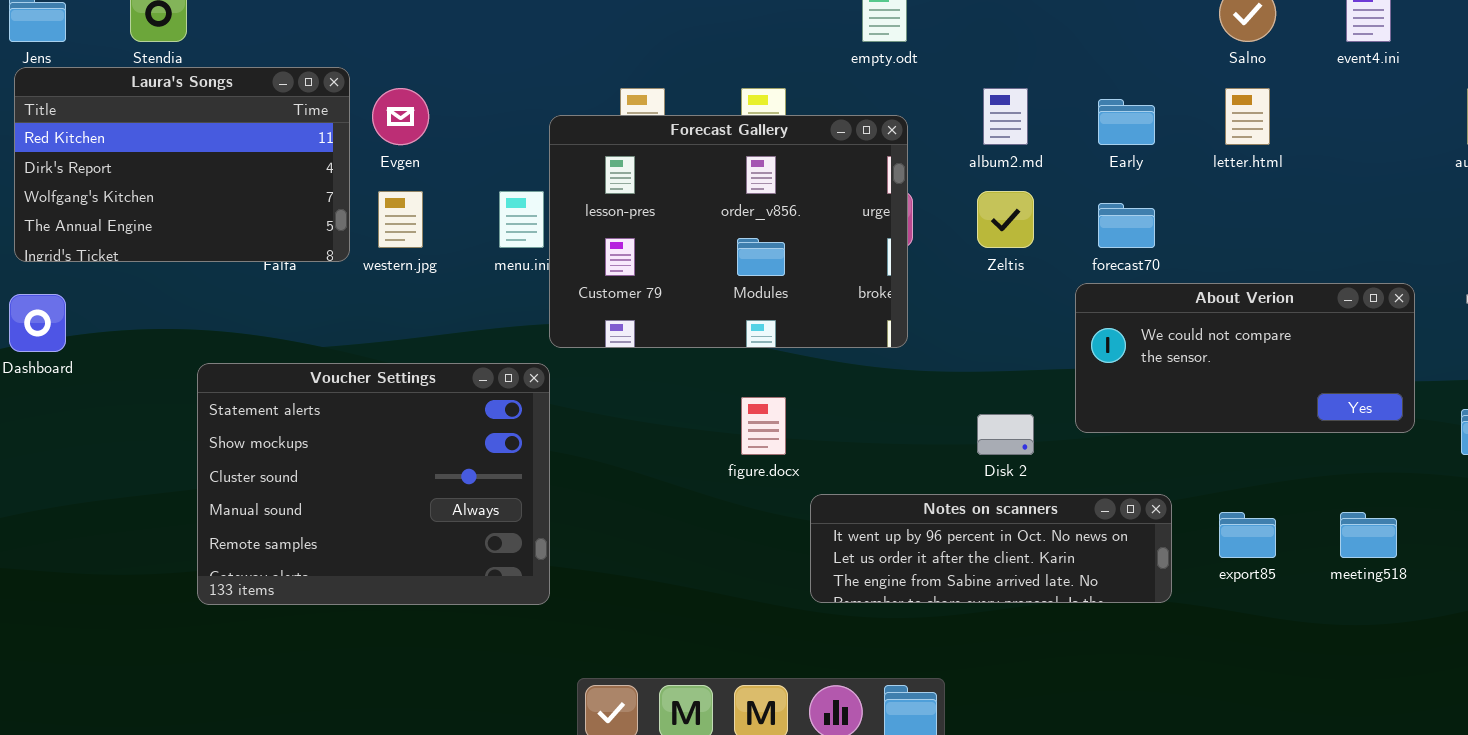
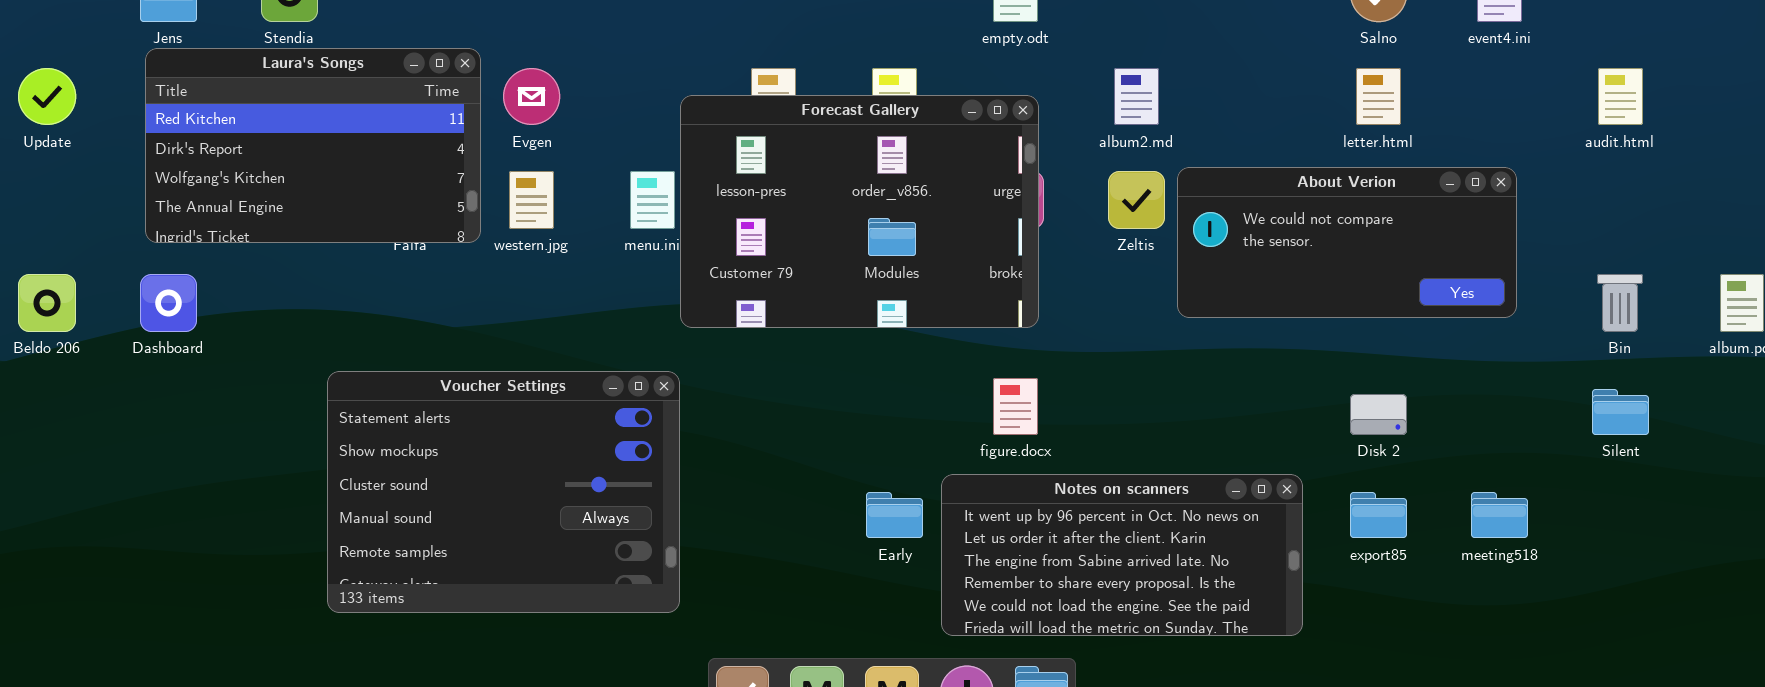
Early: [1098,99,1155,145] -> [866,492,923,538], moved
About Verion: [1075,283,1415,433] -> [1177,167,1517,318], moved
Voucher Settings: [197,363,550,605] -> [327,371,680,613], moved
figure.docx: [741,397,786,455] -> [993,378,1038,435], moved
Disk 2: [977,414,1034,455] -> [1350,394,1407,435], moved
Notes on scanners: [810,494,1172,603] -> [941,474,1303,636], resized

